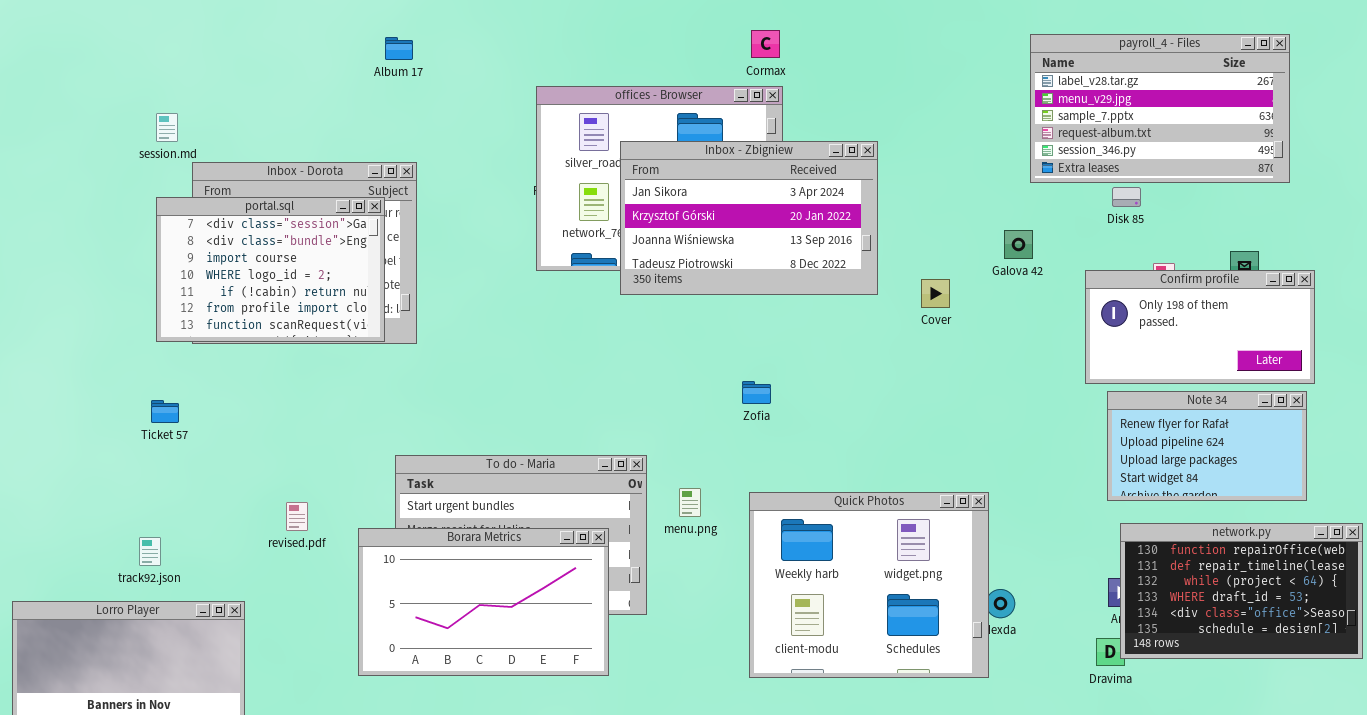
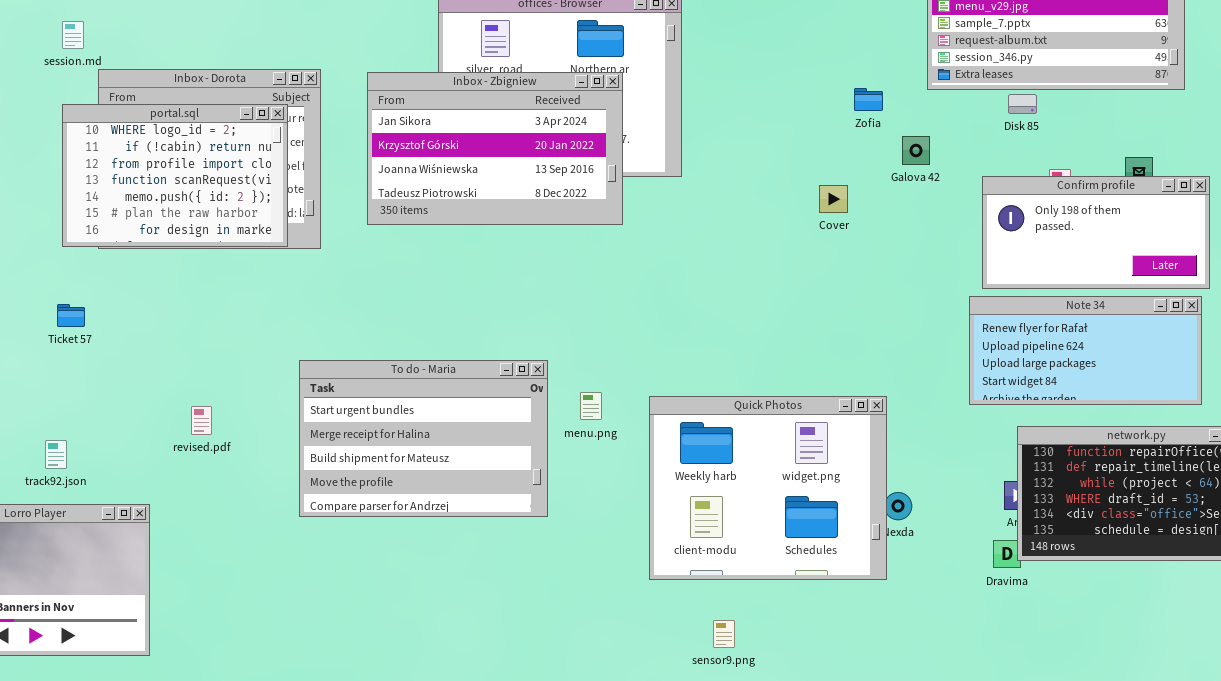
Inbox - Zbigniew: [620,141,878,295] -> [367,72,623,225], moved
portal.sql: [156,197,385,342] -> [62,104,288,247], scrolled down 3 rows
Zofia: [742,381,771,404] -> [854,88,883,111], moved
Note 34: [1107,391,1307,501] -> [969,296,1202,405], resized
Borara Metrics: [358,528,609,676] -> none, closed

